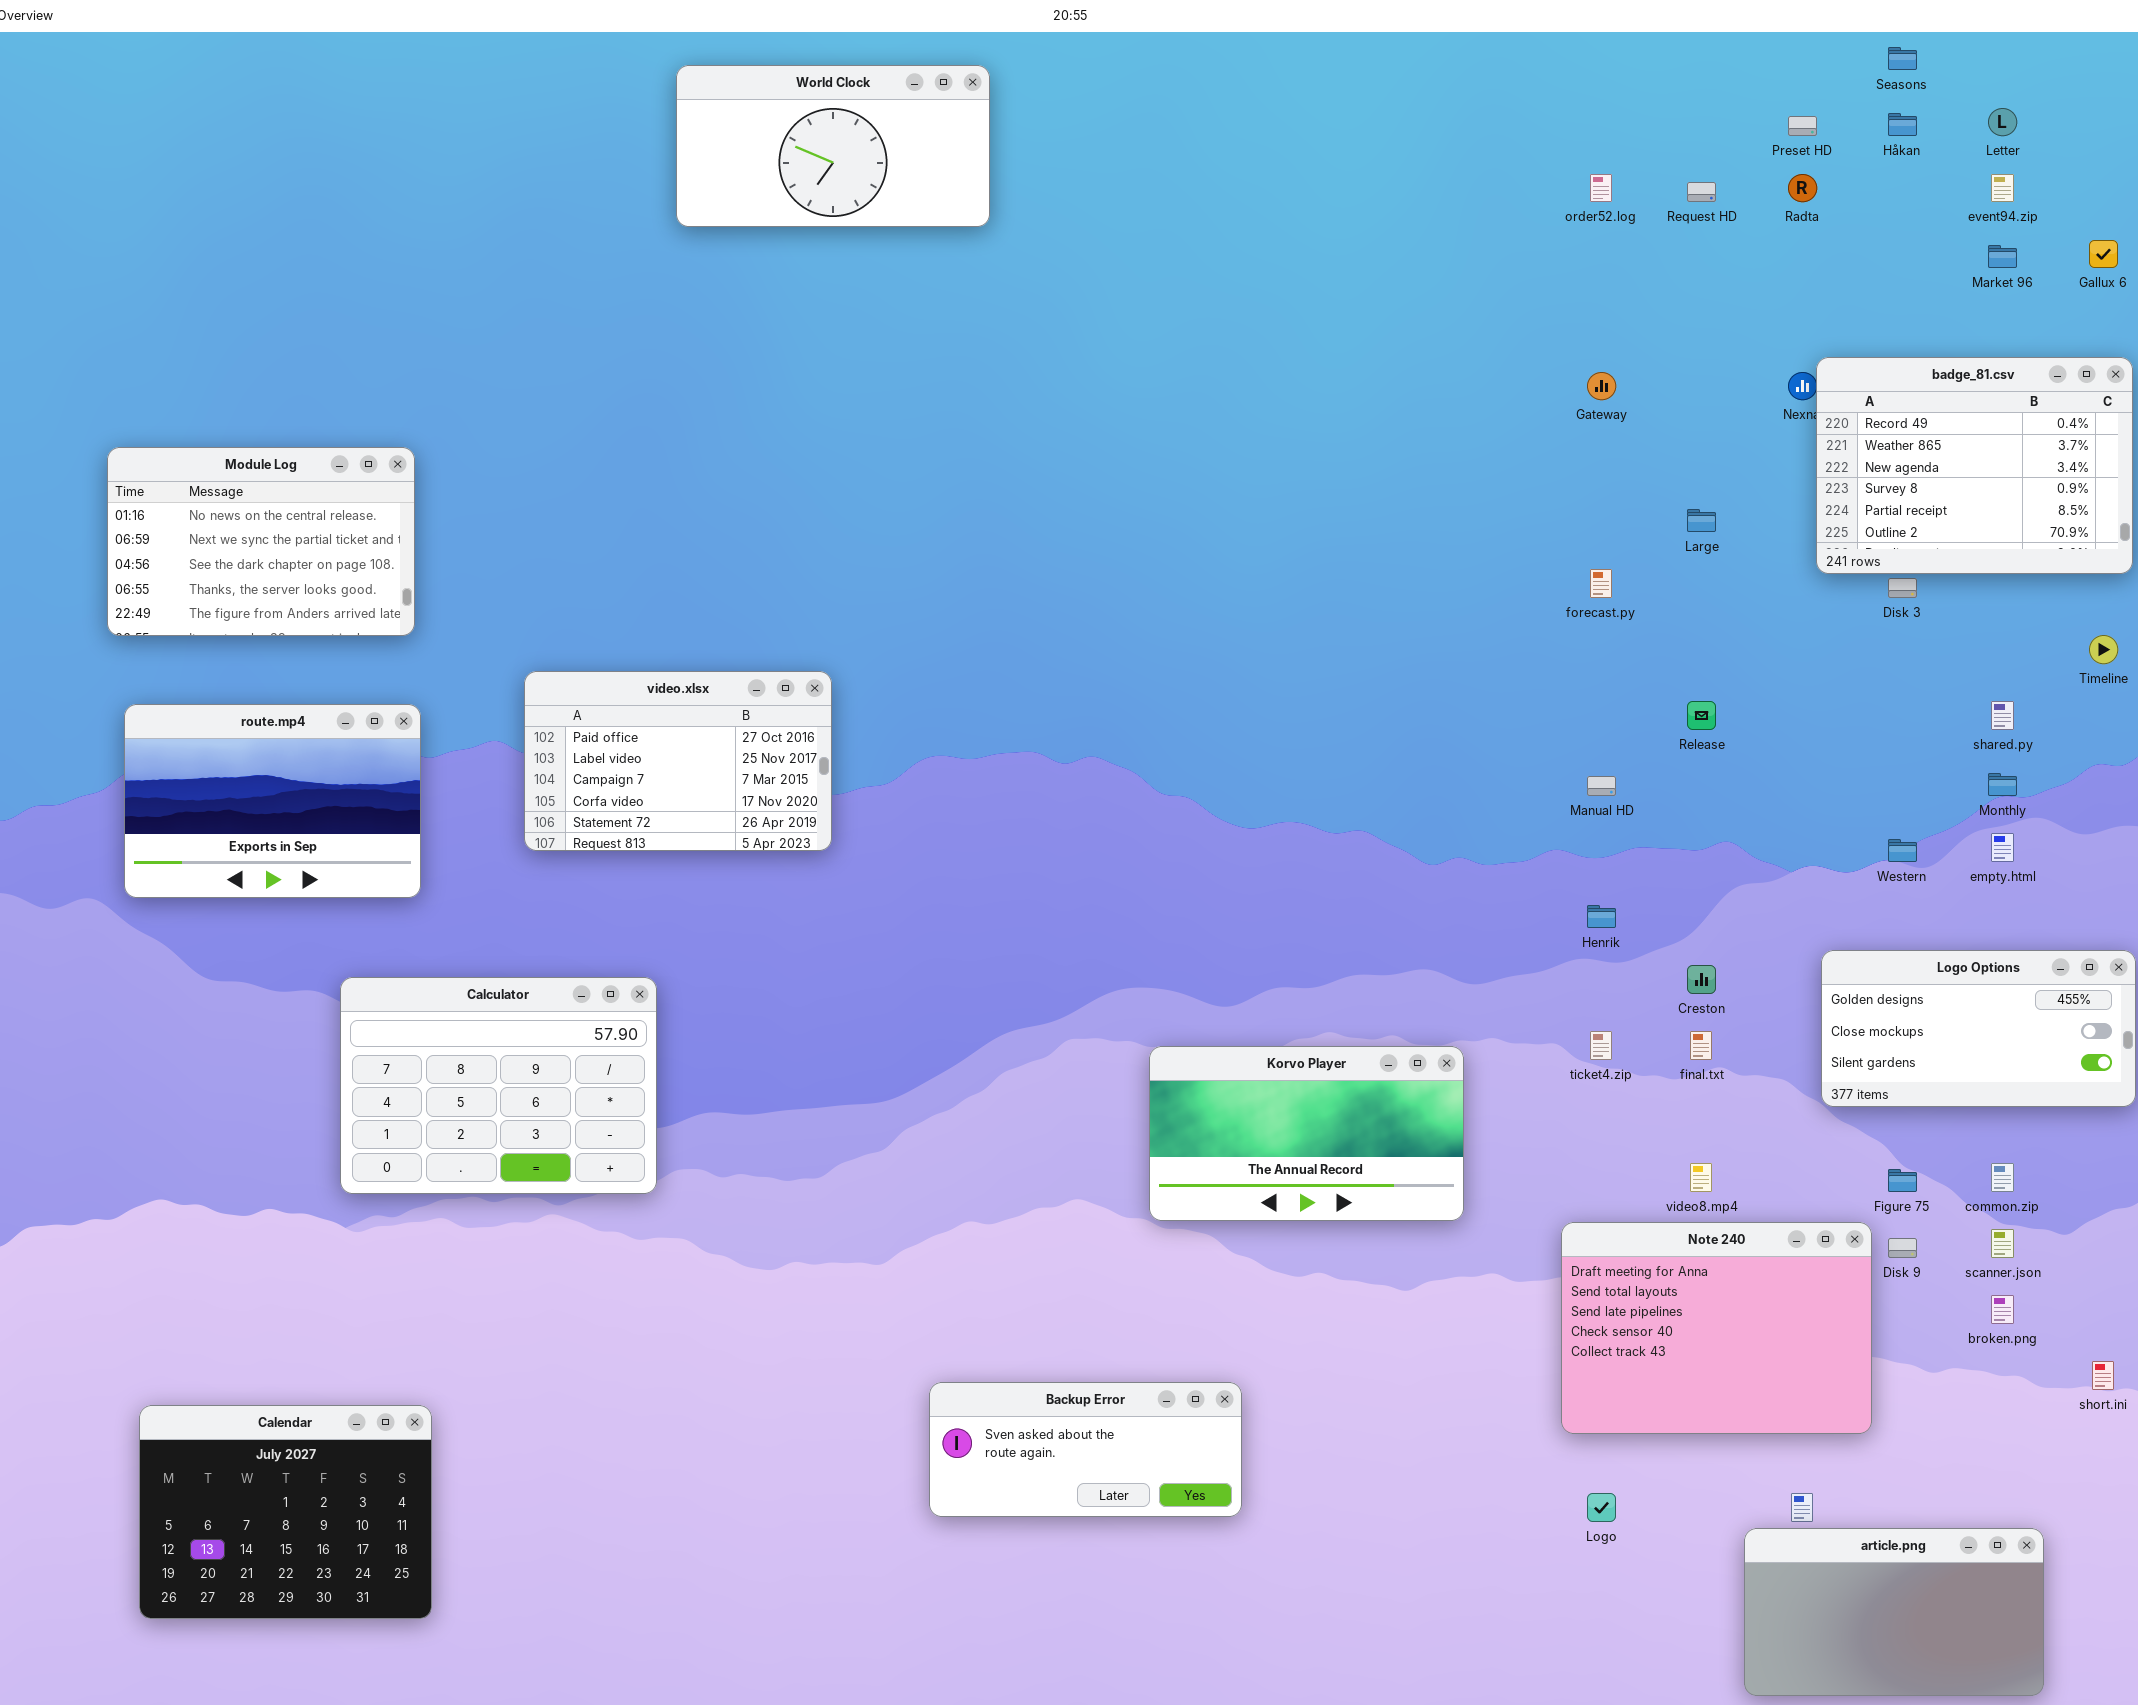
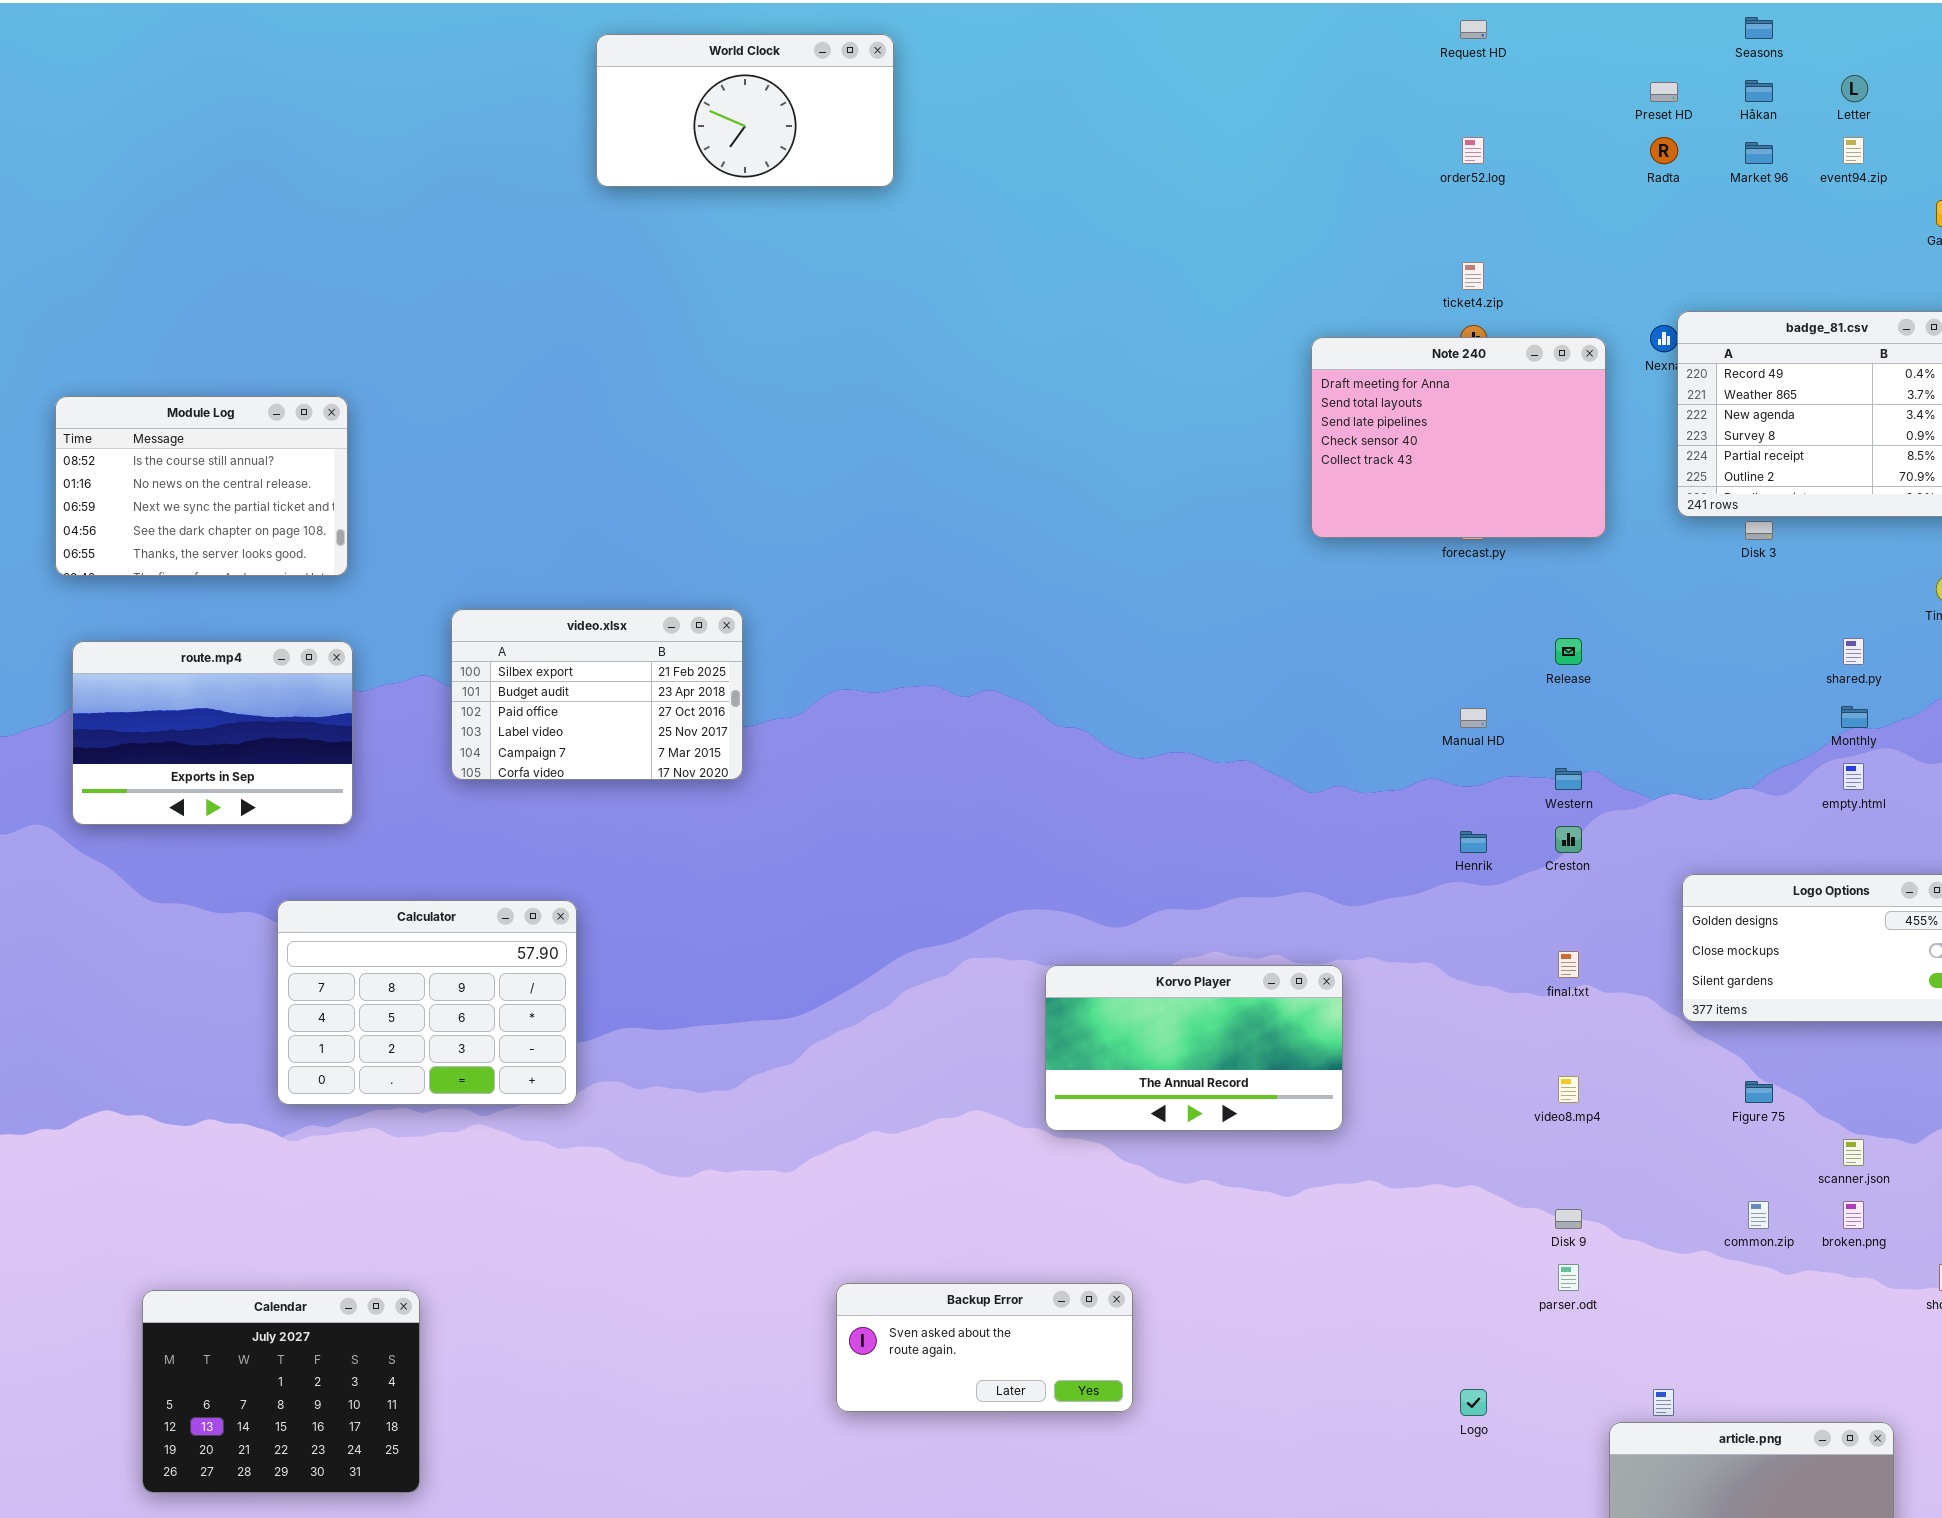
Request HD: [1687,182,1716,202] -> [1460,20,1487,39], moved
Market 96: [1988,245,2017,268] -> [1745,142,1773,164], moved
Module Log: [107,447,415,636] -> [55,396,348,576], scrolled up 1 row
video.xlsx: [524,671,832,851] -> [451,609,743,780], scrolled up 2 rows
Western: [1888,839,1917,862] -> [1555,768,1582,790], moved
Creston: [1687,965,1716,994] -> [1555,826,1582,853], moved
ticket4.zip: [1590,1031,1612,1060] -> [1462,262,1484,290], moved
common.zip: [1991,1163,2014,1192] -> [1748,1201,1769,1229], moved
Note 240: [1561,1222,1872,1434] -> [1311,337,1606,538], moved
Disk 9: [1888,1238,1917,1258] -> [1555,1209,1582,1229], moved
Calendar: [139,1405,432,1619] -> [142,1290,420,1493], moved

